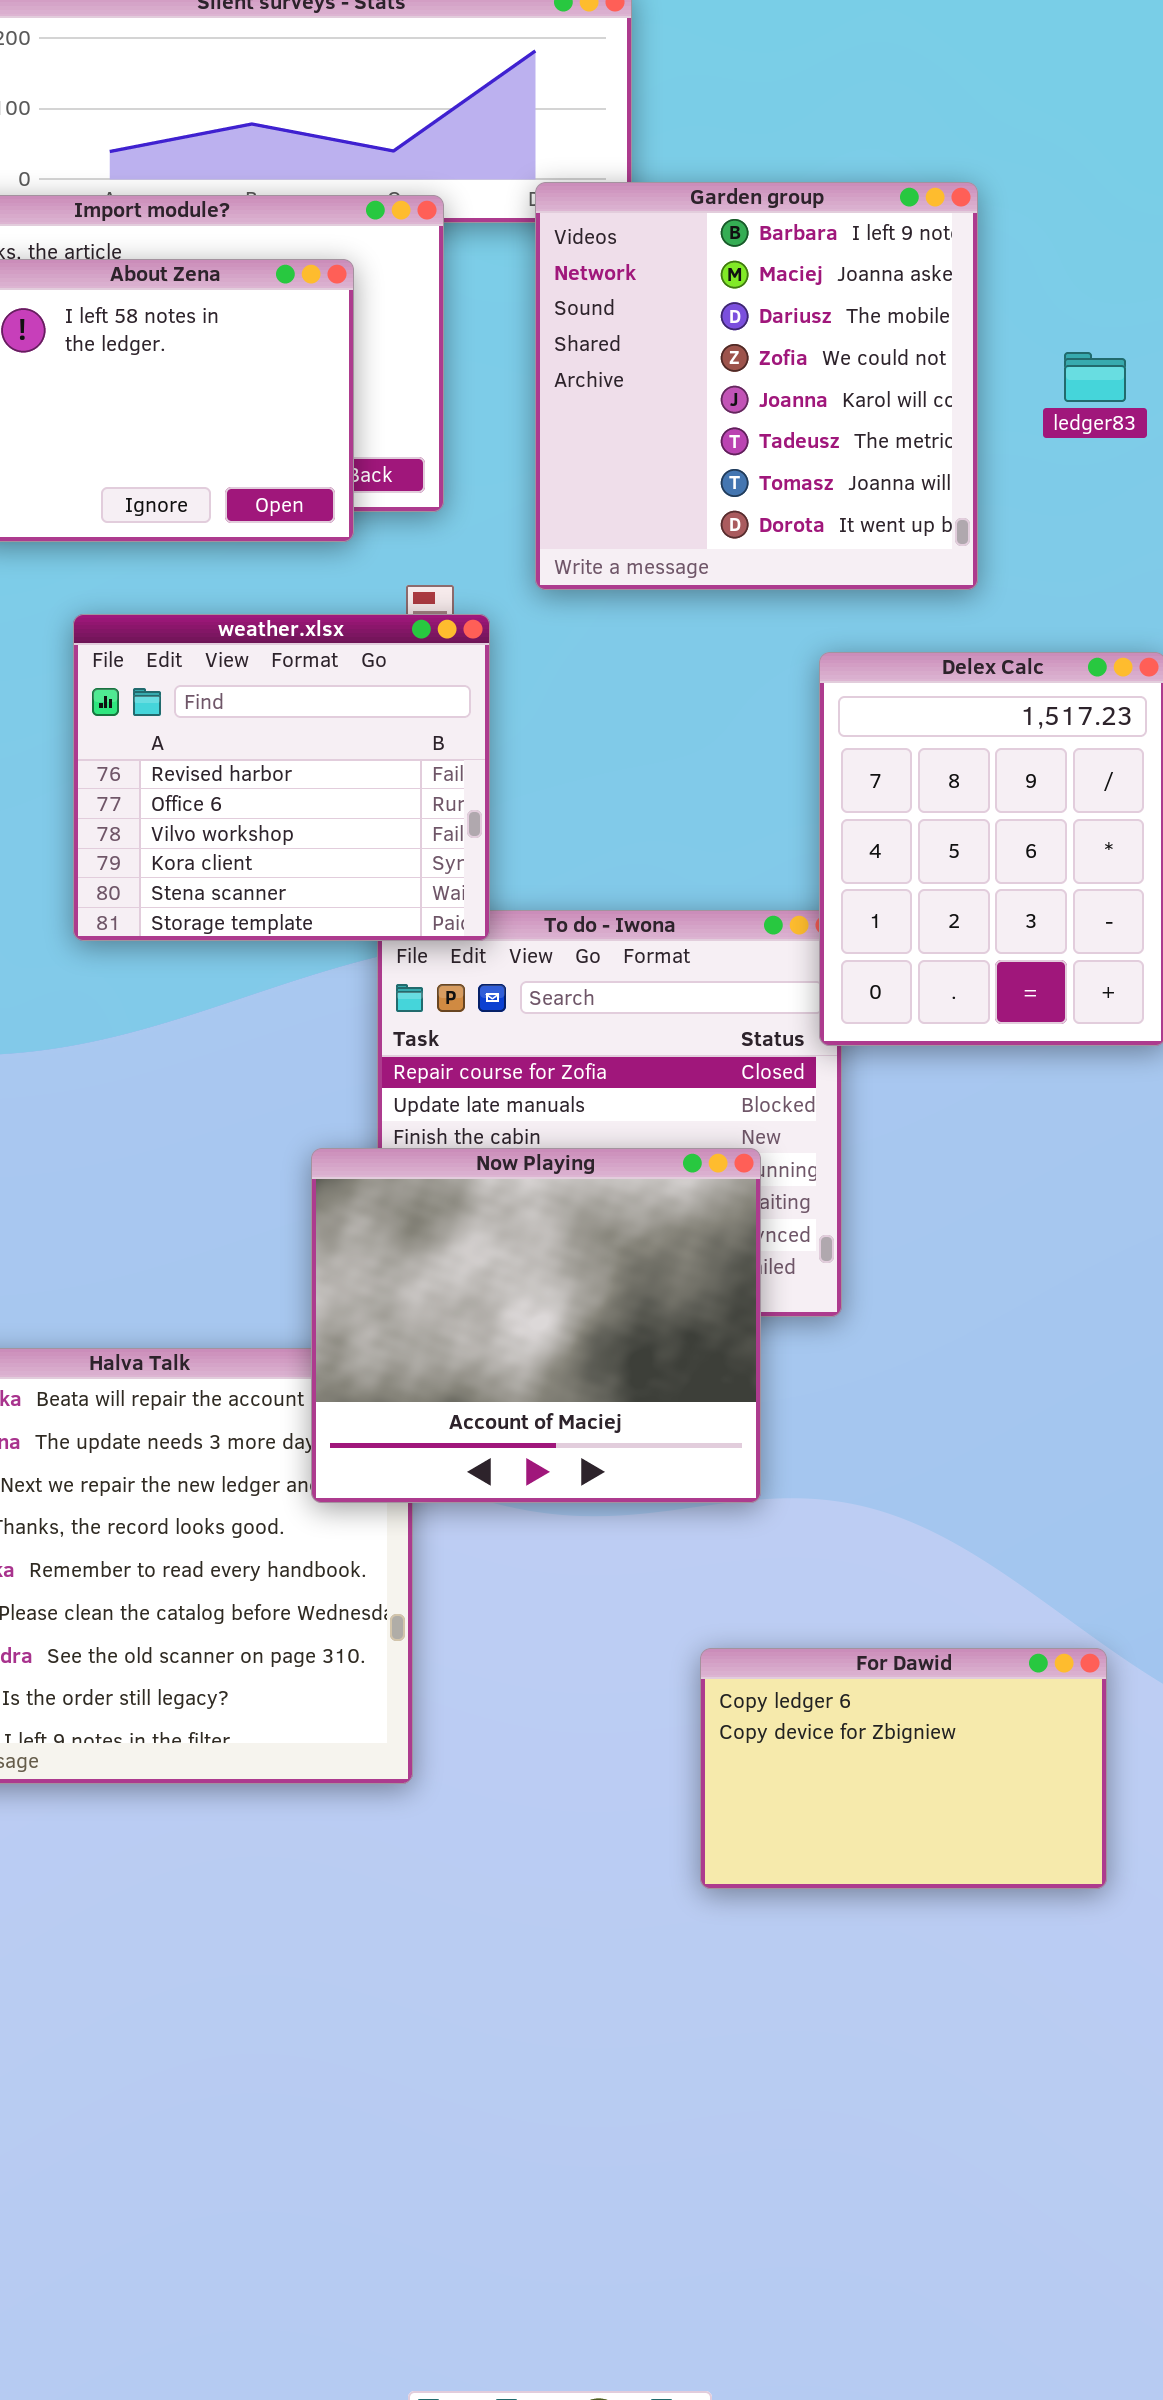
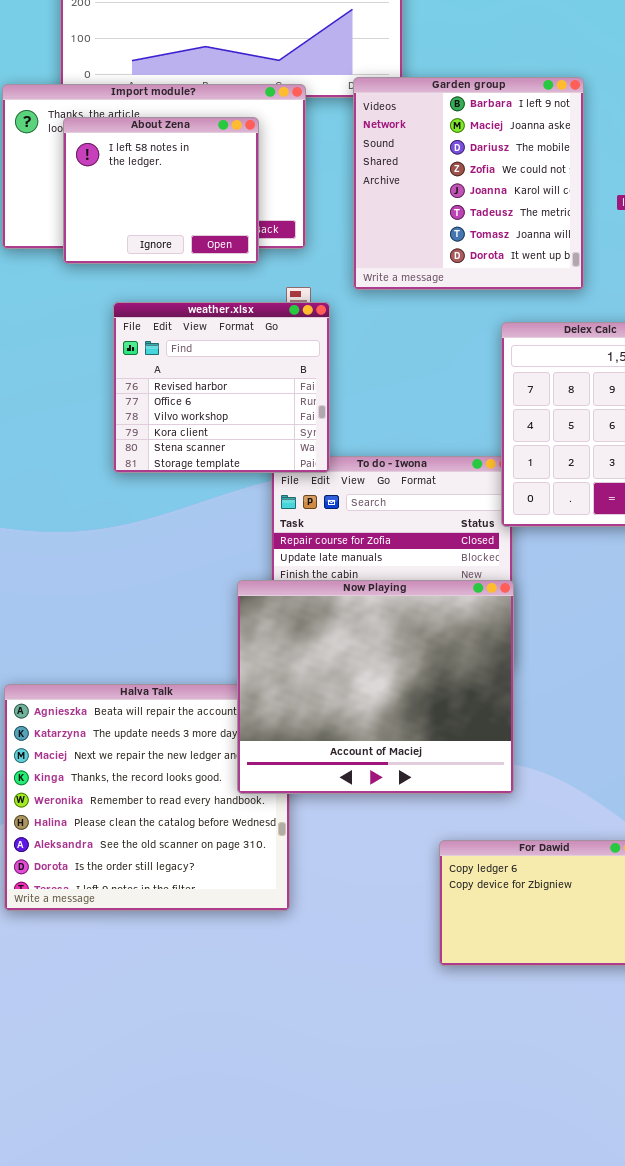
Now Playing: [311,1148,761,1503] -> [237,580,514,794], resized

